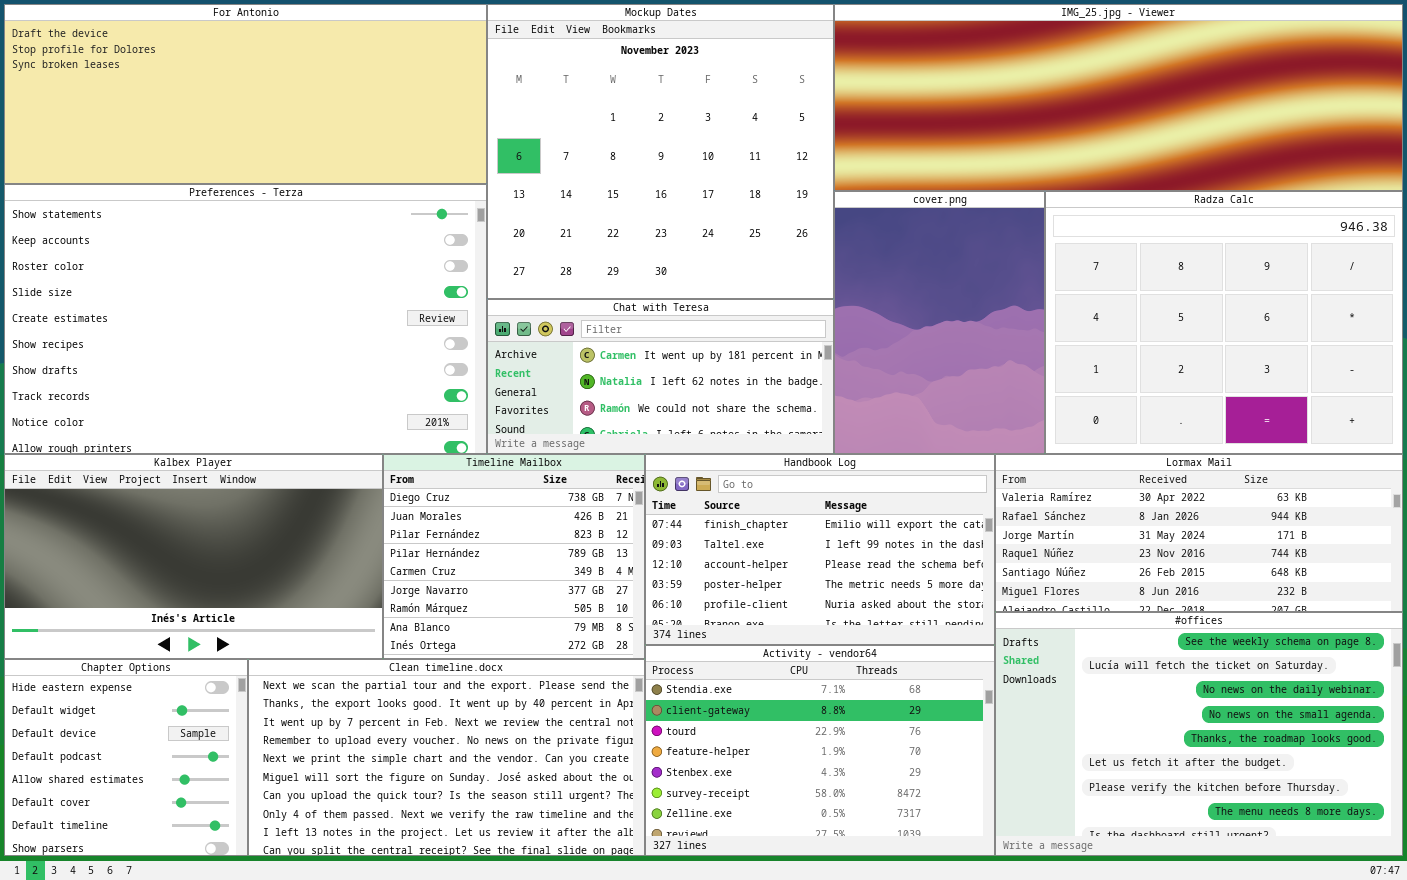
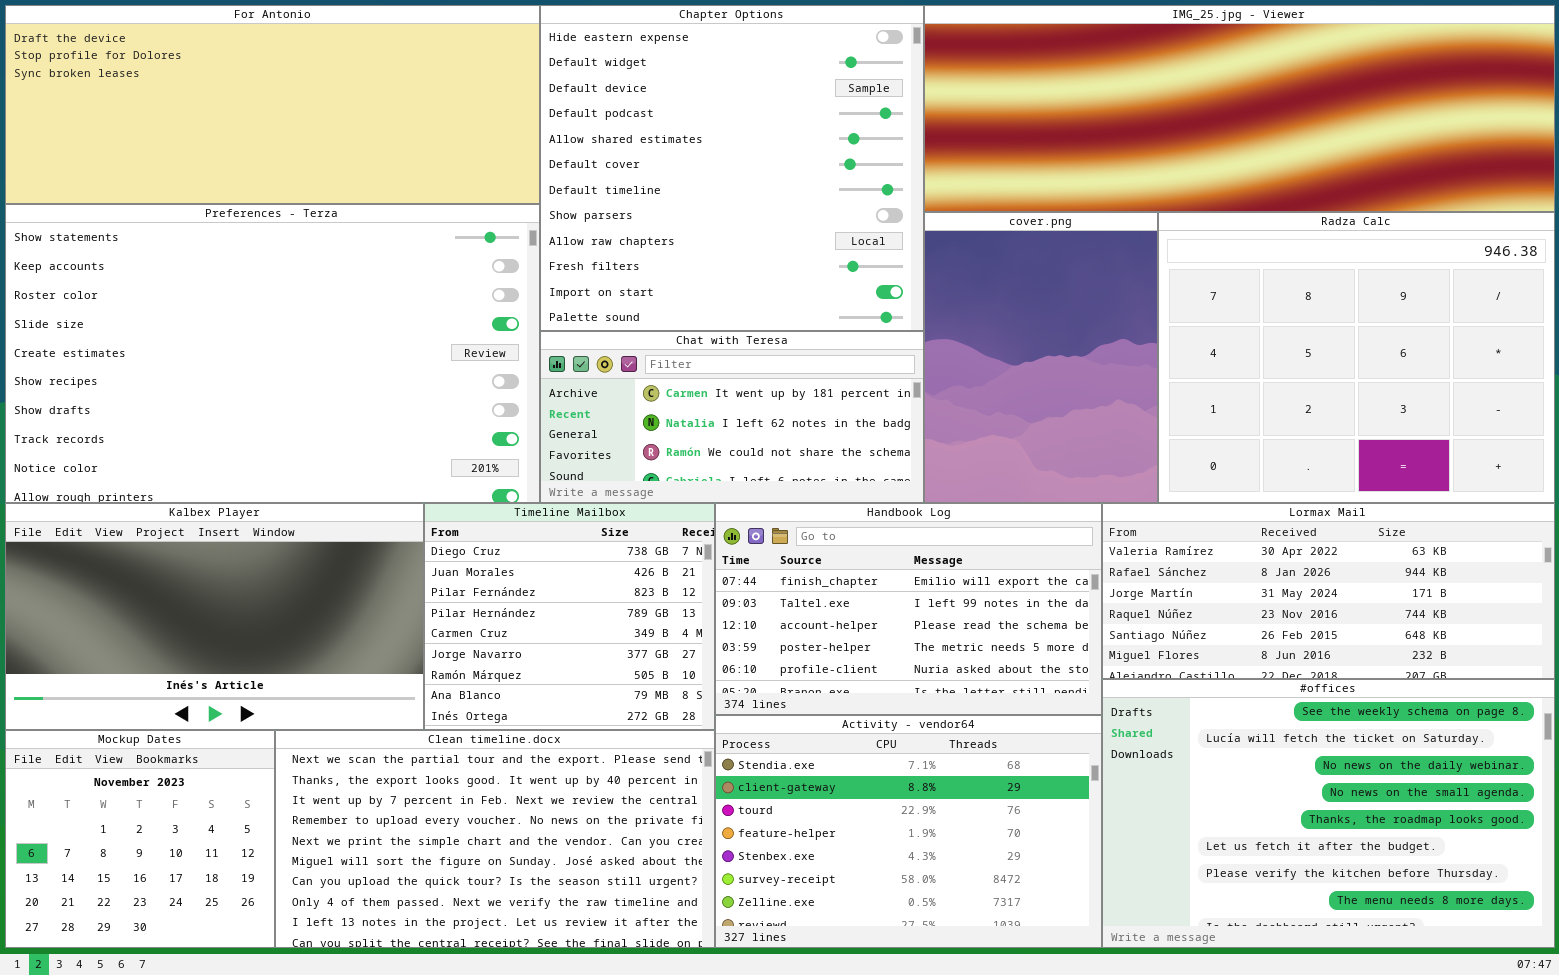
Mockup Dates: [487,4,834,299] -> [5,730,275,948], moved, resized
Chapter Options: [4,659,248,856] -> [540,5,924,331], moved, resized

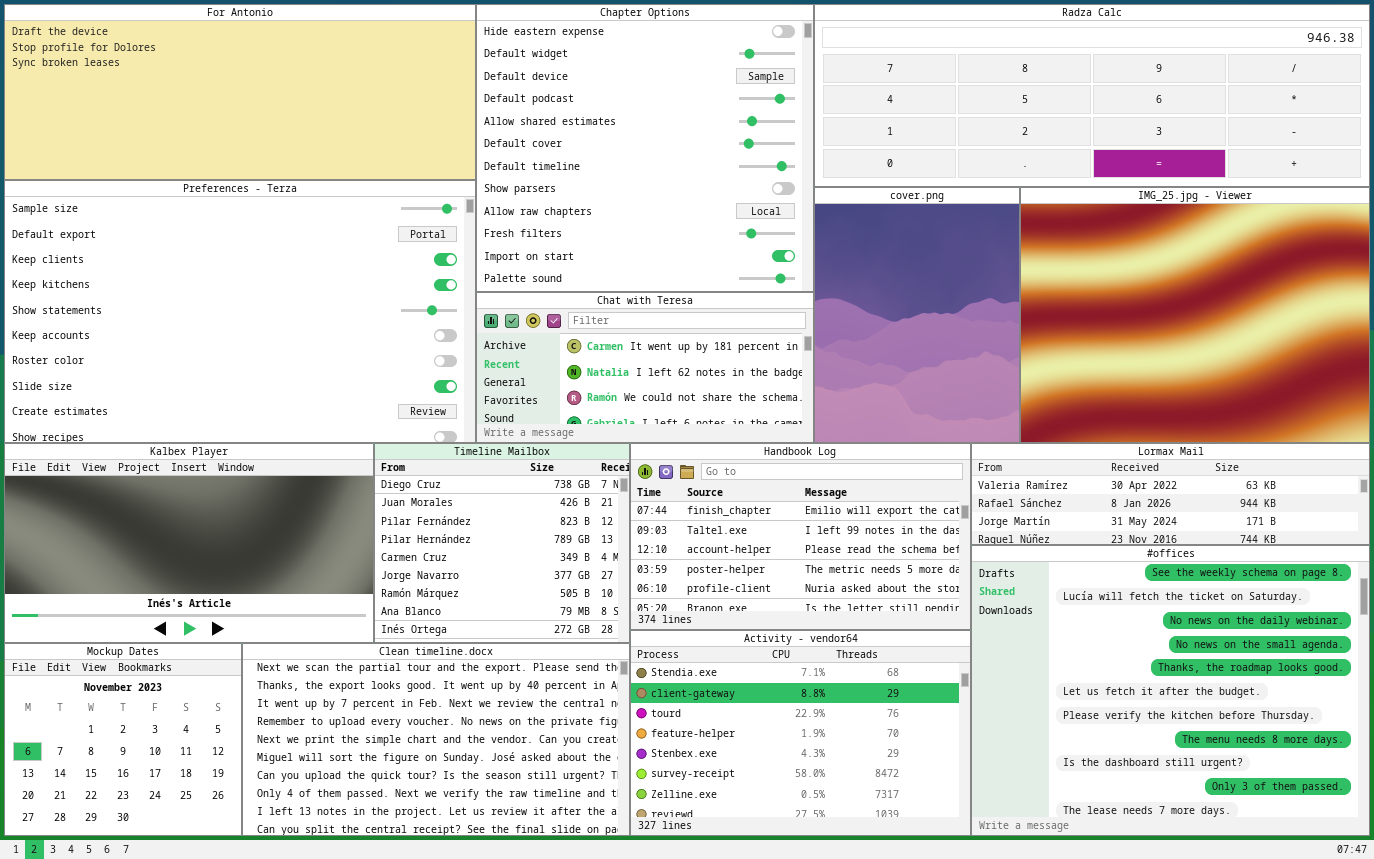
IMG_25.jpg - Viewer: [924,5,1555,212] -> [1020,187,1370,443], moved, resized
Preferences - Terza: [5,204,540,503] -> [4,180,476,443], scrolled up 4 rows
Radza Calc: [1158,212,1555,503] -> [814,4,1370,187], moved, resized
Lormax Mail: [1102,503,1555,679] -> [971,443,1370,545], resized
#offices: [1102,679,1555,948] -> [971,545,1370,836], resized

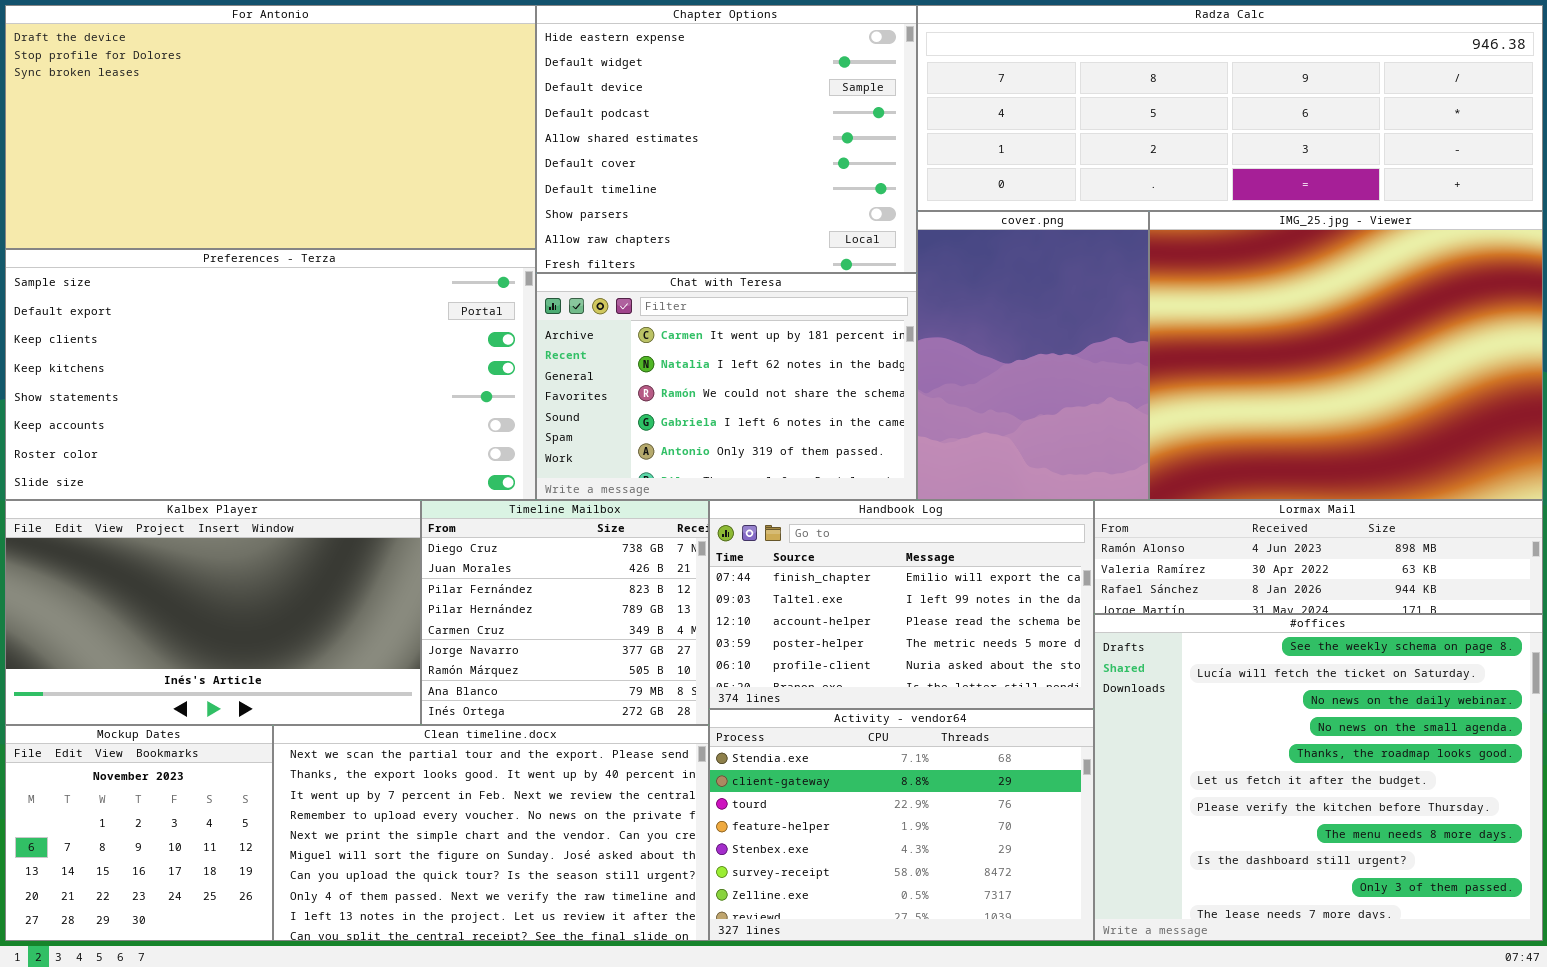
For Antonio: [4,4,476,180] -> [5,5,536,249], resized
Chapter Options: [476,4,814,292] -> [536,5,917,273], resized
Preferences - Terza: [4,180,476,443] -> [5,249,536,500], resized
Chat with Teresa: [476,292,814,443] -> [536,273,917,500], resized
Lormax Mail: [971,443,1370,545] -> [1094,500,1543,614], scrolled up 1 row

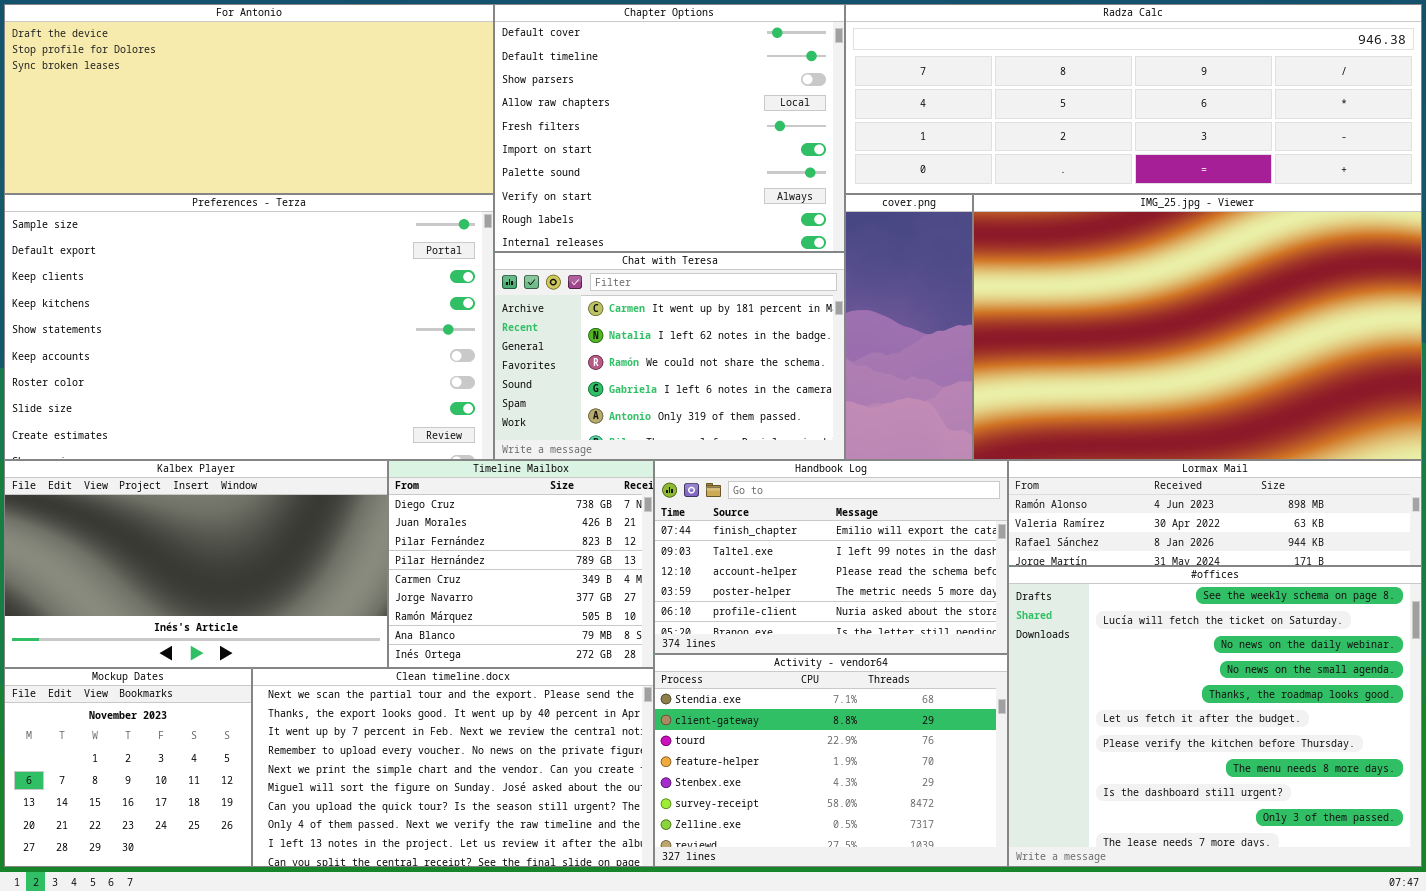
For Antonio: [5,5,536,249] -> [4,4,494,194], resized
Chapter Options: [536,5,917,273] -> [494,4,845,252], scrolled down 5 rows
cover.png: [917,211,1149,500] -> [845,194,973,460], resized
IMG_25.jpg - Viewer: [1149,211,1543,500] -> [973,194,1422,460], resized
Preferences - Terza: [5,249,536,500] -> [4,194,494,460], resized

